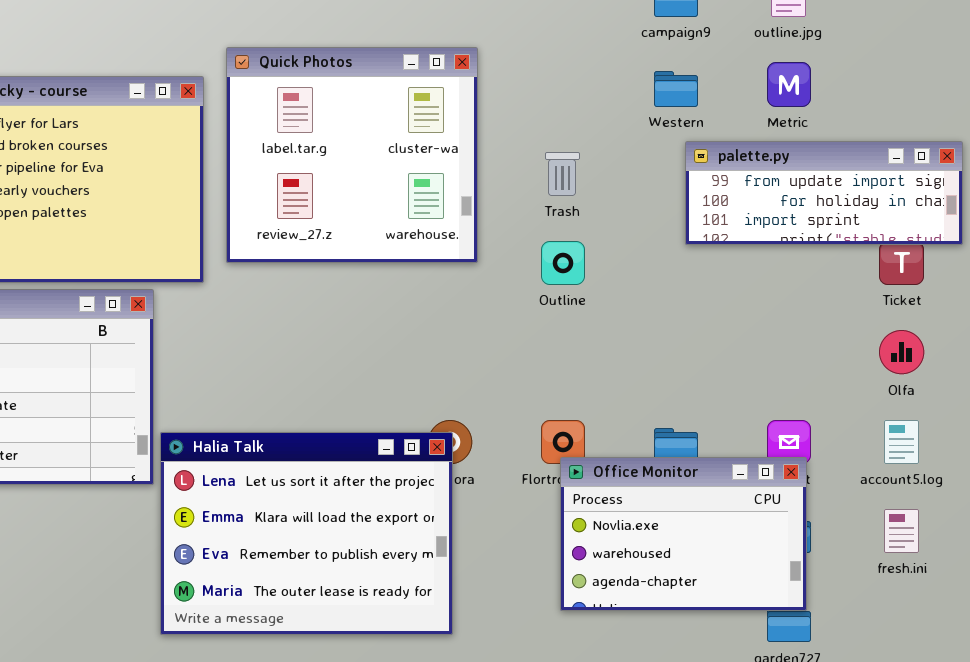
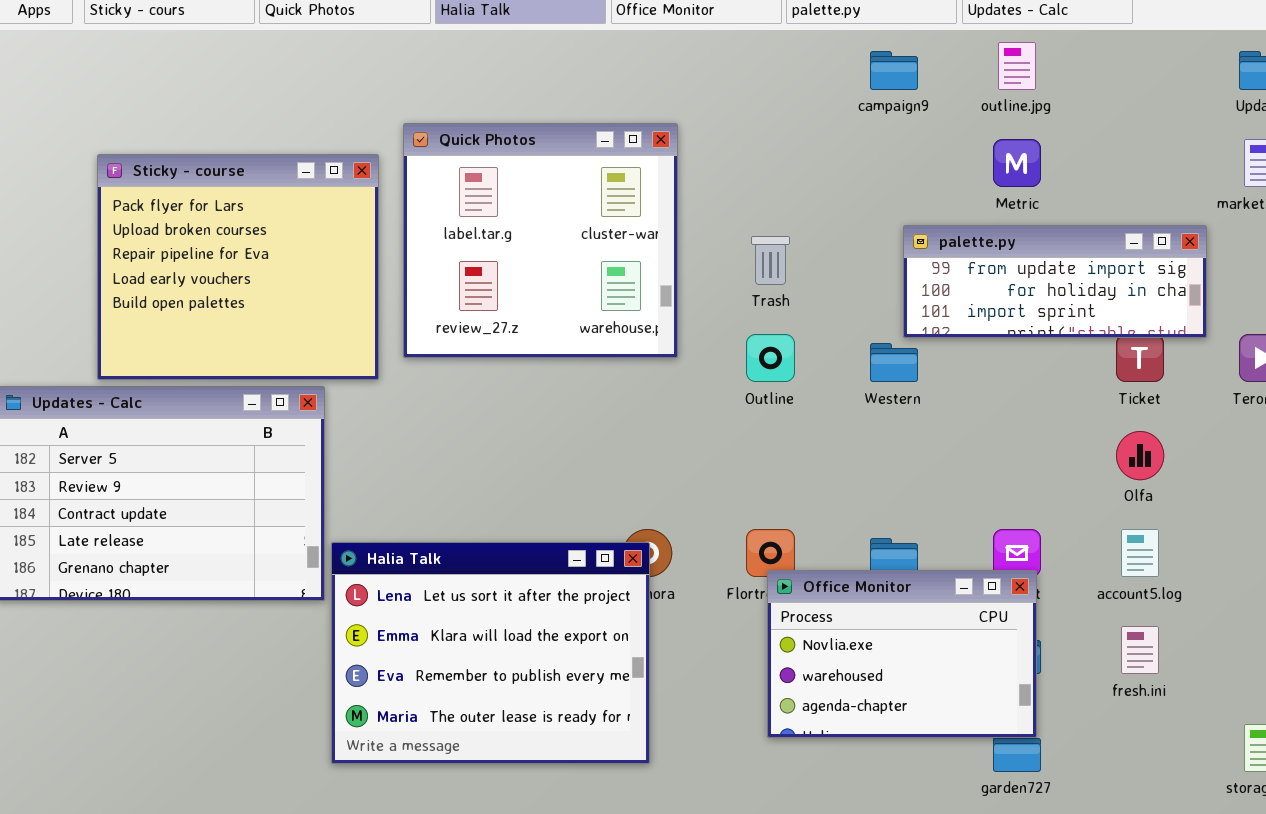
Western: [654,71,698,107] -> [870,343,918,382], moved

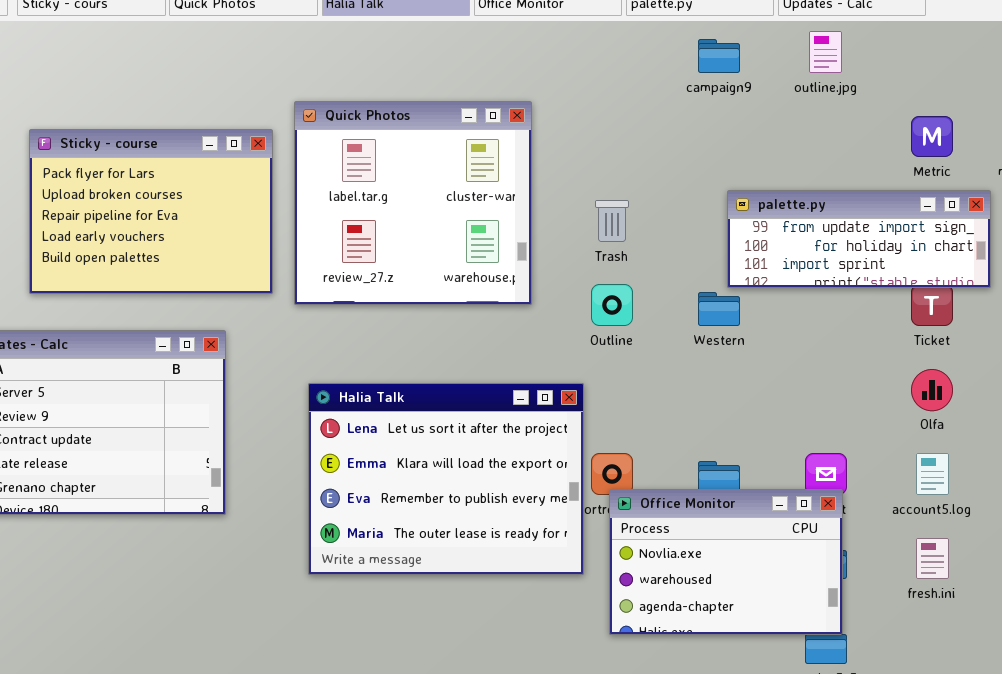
Metric: [993,139,1041,187] -> [911,116,953,157], moved
Sticky - course: [97,154,379,380] -> [29,129,273,294], resized
Halia Talk: [331,542,650,764] -> [308,383,584,575], moved

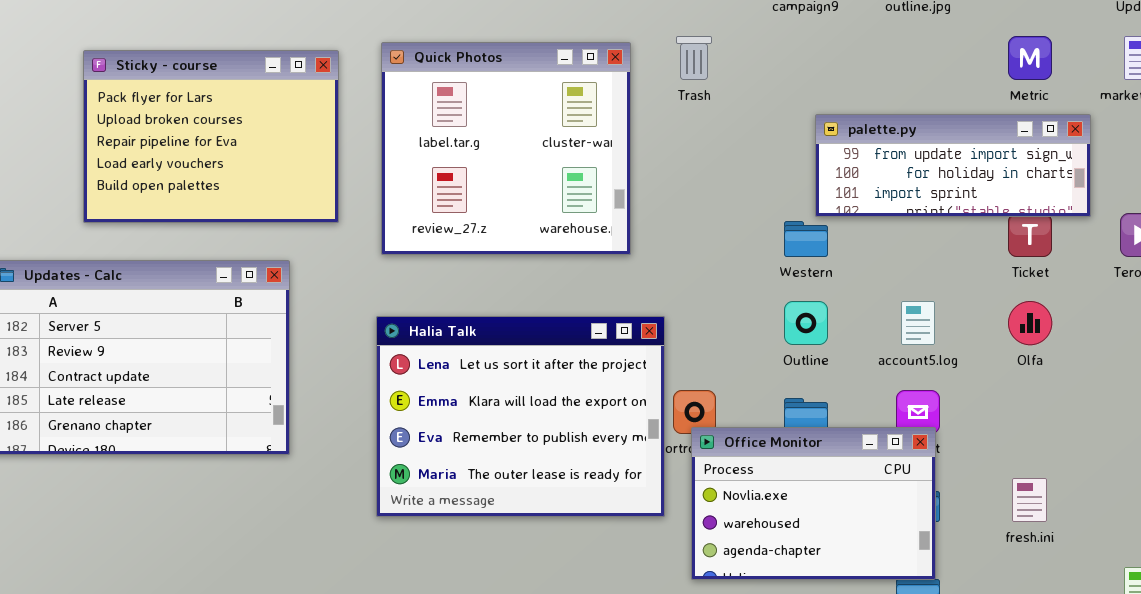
Quick Photos: [294,101,532,305] -> [381,42,631,255], moved
Trash: [595,200,629,242] -> [676,36,712,80], moved
Outline: [591,284,633,326] -> [784,301,828,345], moved
account5.log: [916,453,949,495] -> [901,301,935,345], moved

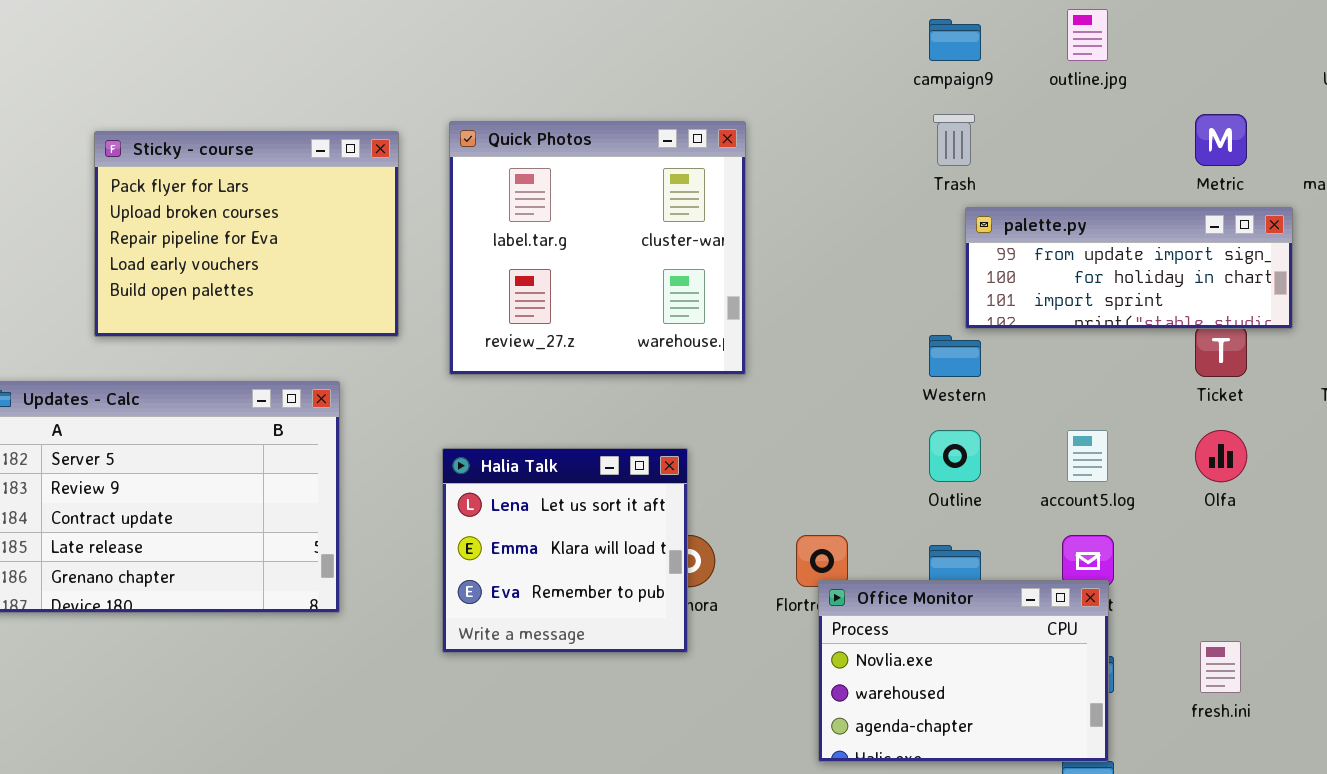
Trash: [676,36,712,80] -> [933,114,975,166], moved
Halia Talk: [376,316,665,517] -> [442,448,688,653], resized

